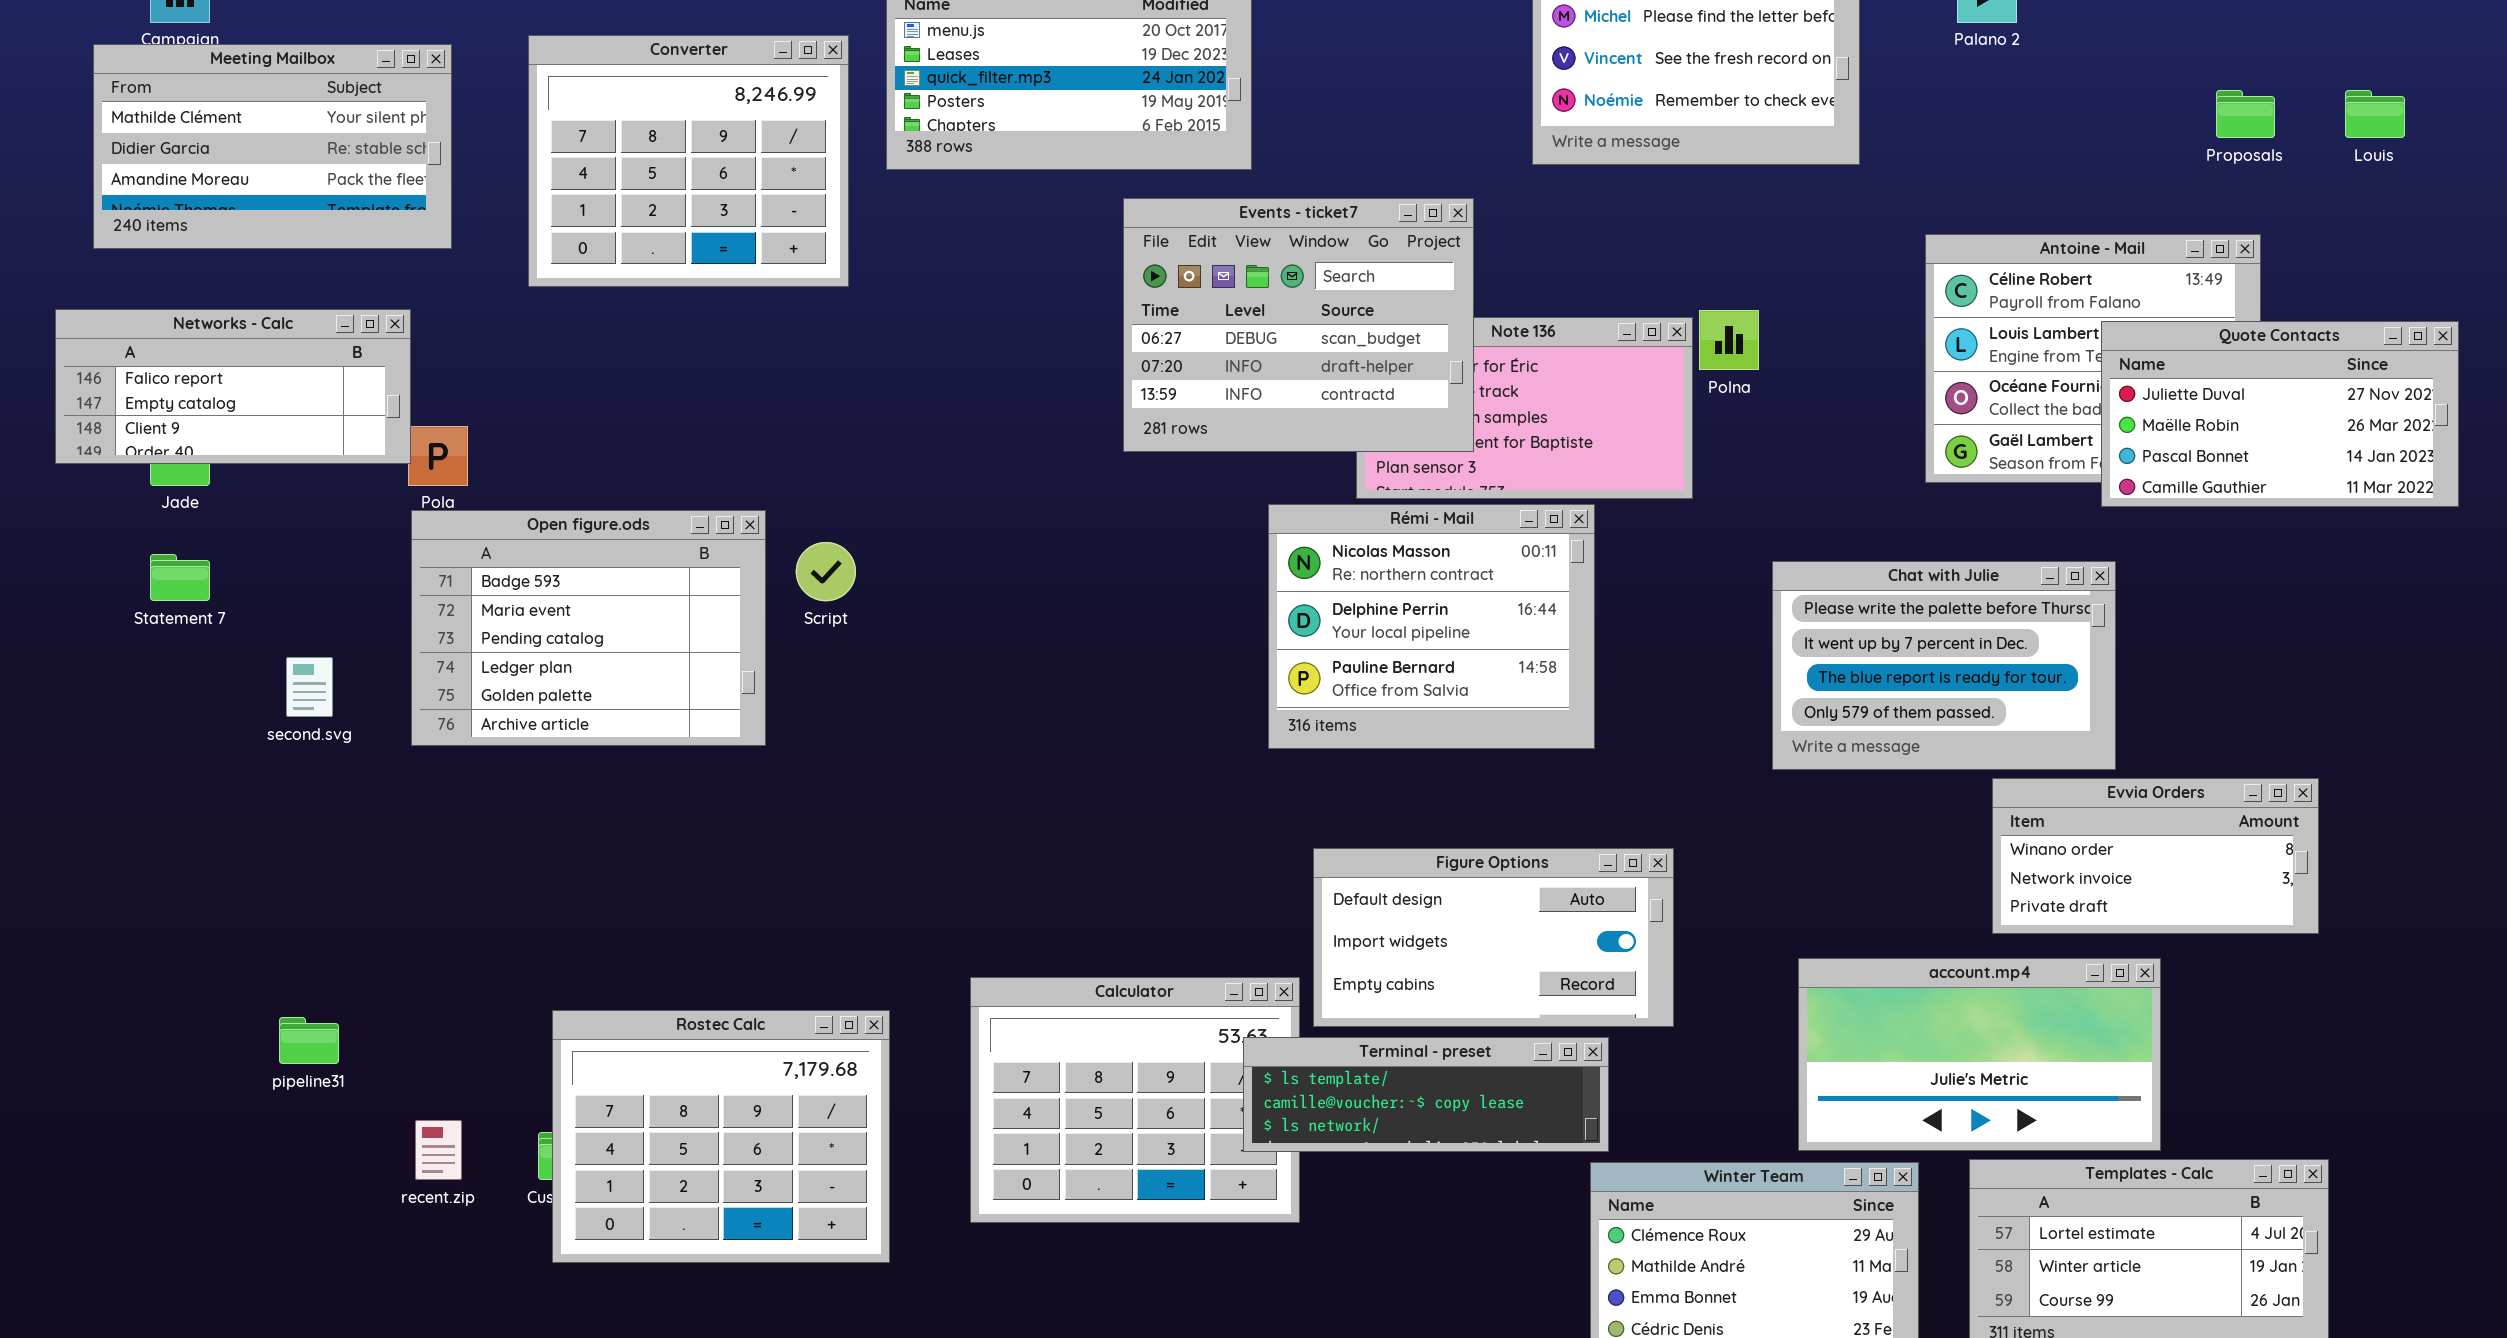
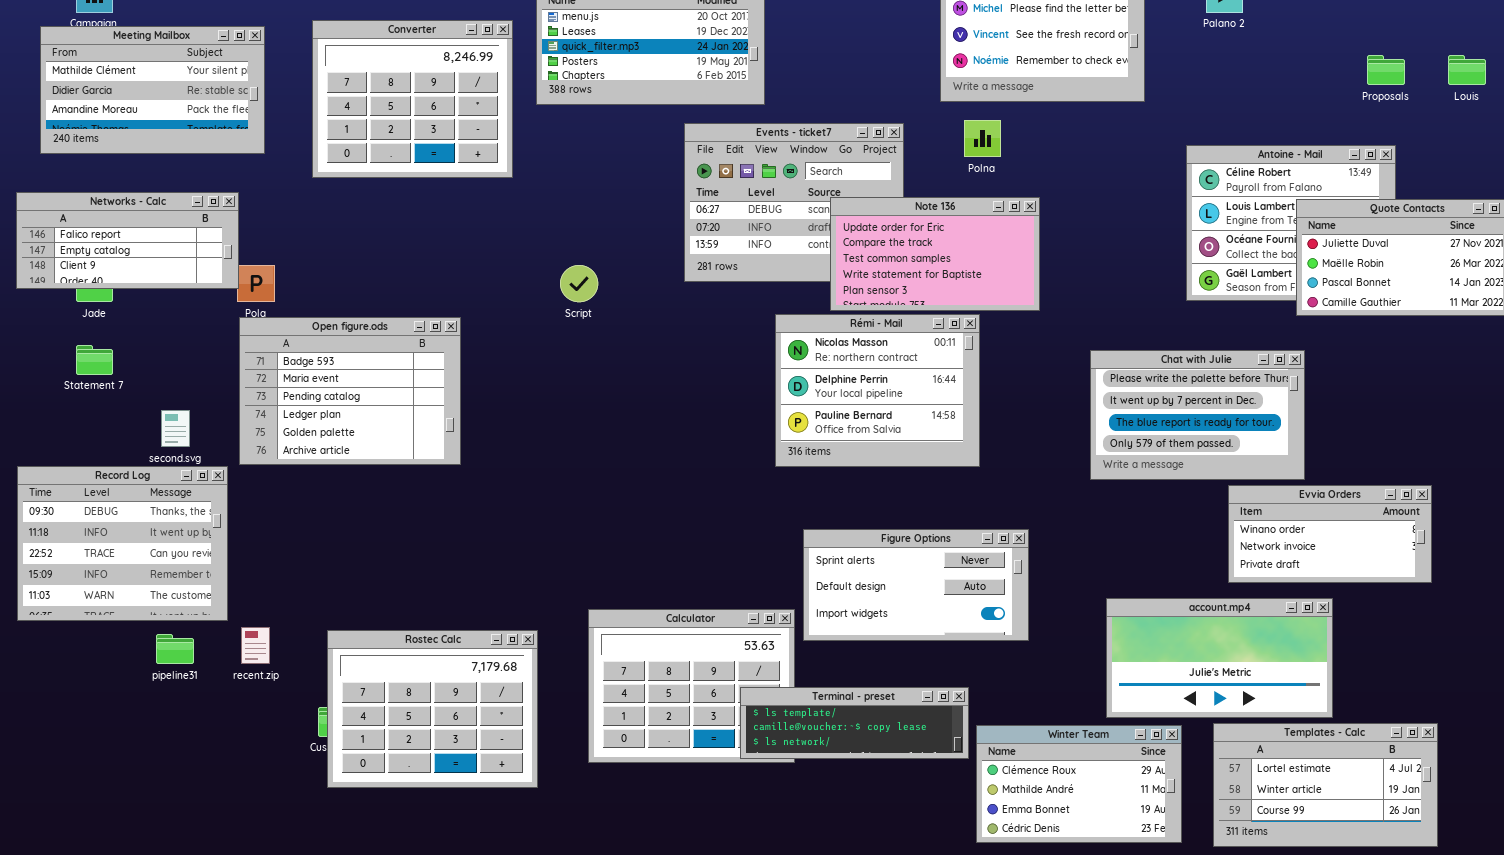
Polna: [1699,310,1759,370] -> [964,120,1001,157], moved
Note 136: [1356,317,1693,499] -> [830,197,1040,311], raised
Script: [796,542,856,601] -> [560,265,598,302], moved
Record Log: none -> [17,466,228,621], opened
Figure Options: [1313,848,1674,1027] -> [803,529,1029,641], scrolled up 1 row
Terminal - preset: [1243,1037,1609,1152] -> [740,687,969,759], moved
recent.zip: [415,1120,462,1180] -> [241,627,270,664], moved

